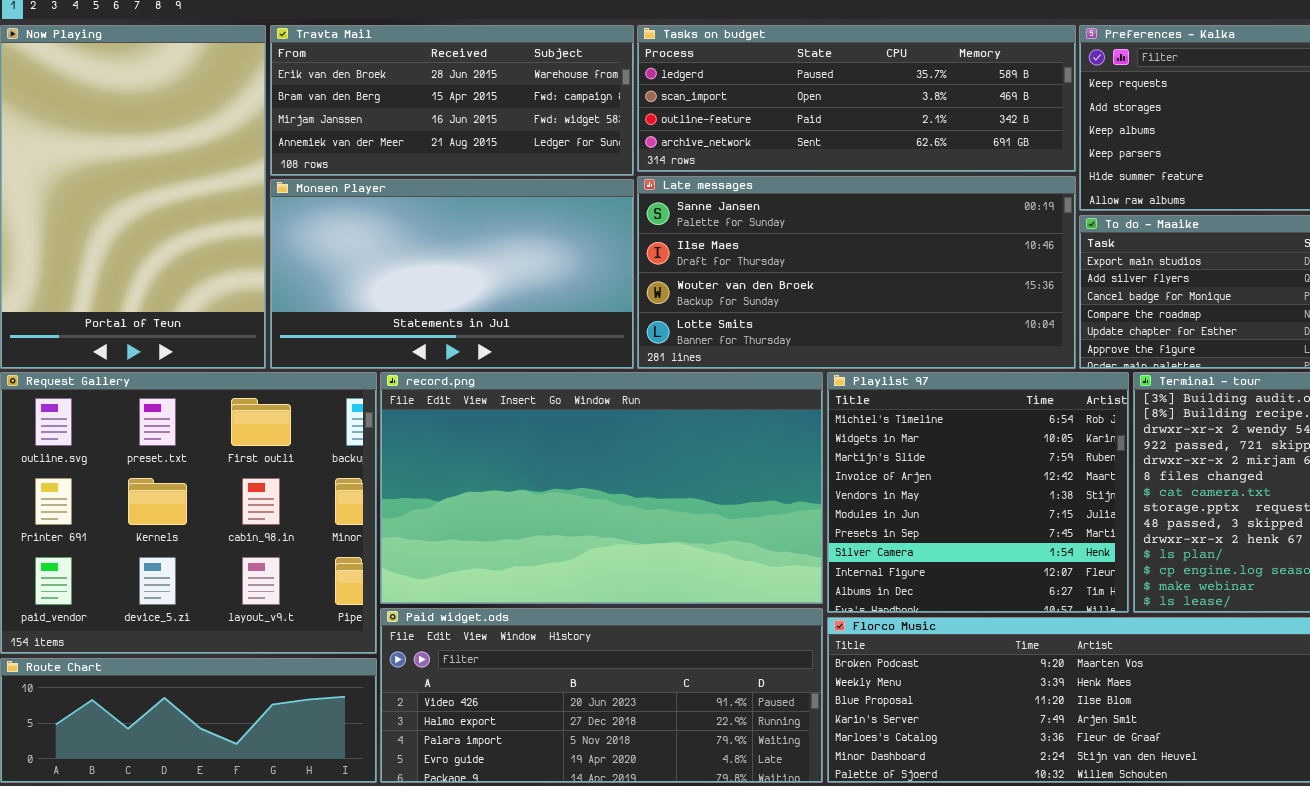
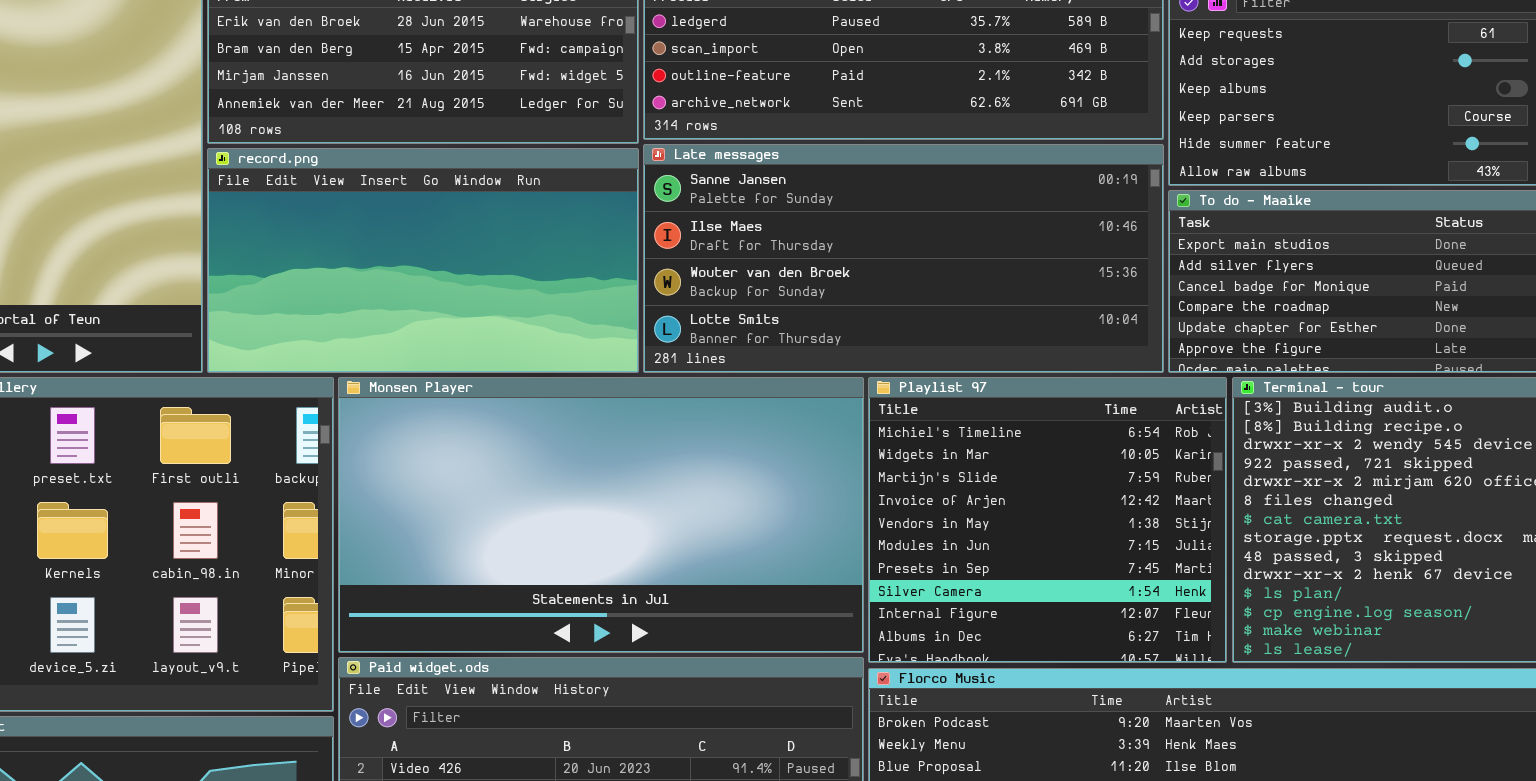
Monsen Player: [270,179,634,369] -> [338,377,864,653], moved, resized
record.png: [380,372,823,604] -> [207,148,639,373], moved, resized

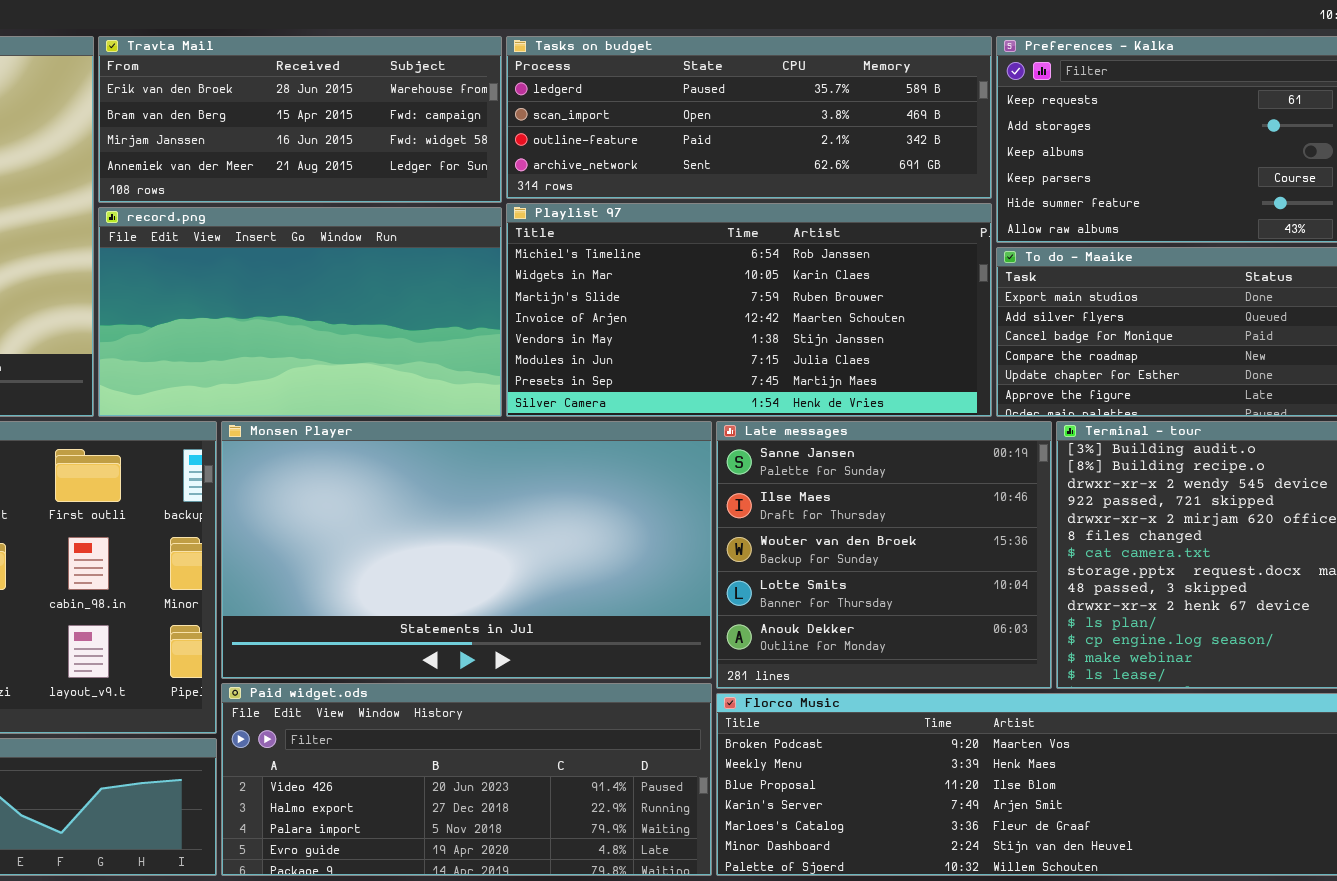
Late messages: [643,144,1164,373] -> [716,421,1052,689], moved, resized
Playlist 97: [868,377,1227,663] -> [506,203,992,417], moved, resized

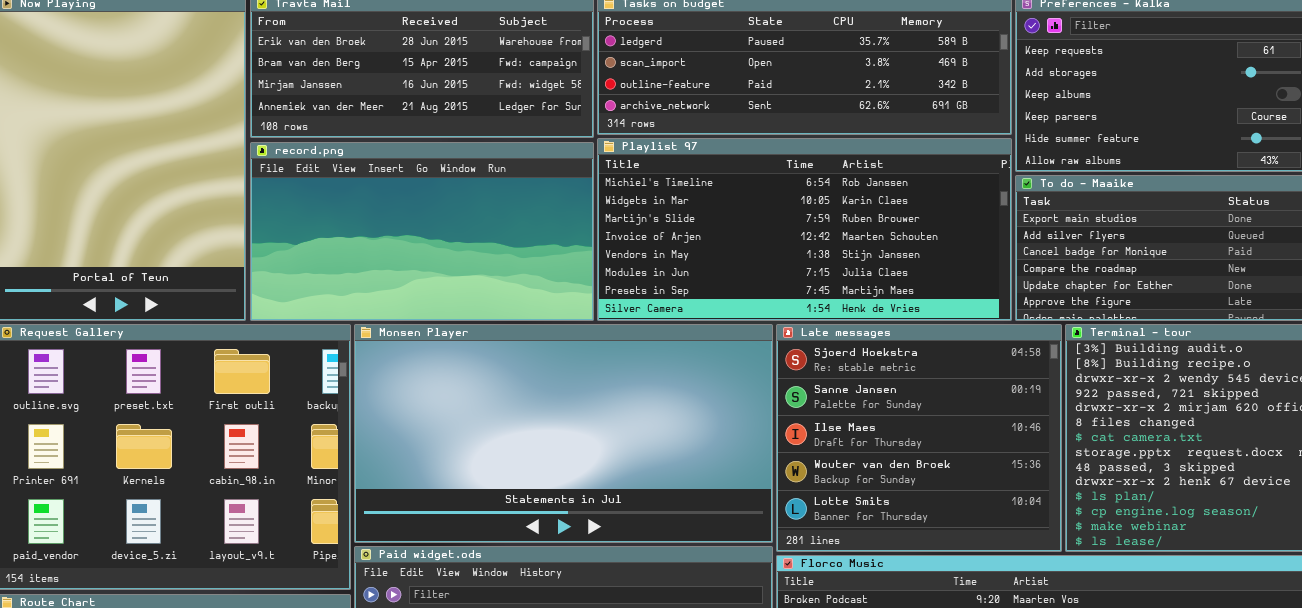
Late messages: [716,421,1052,689] -> [776,324,1062,552], scrolled up 1 row

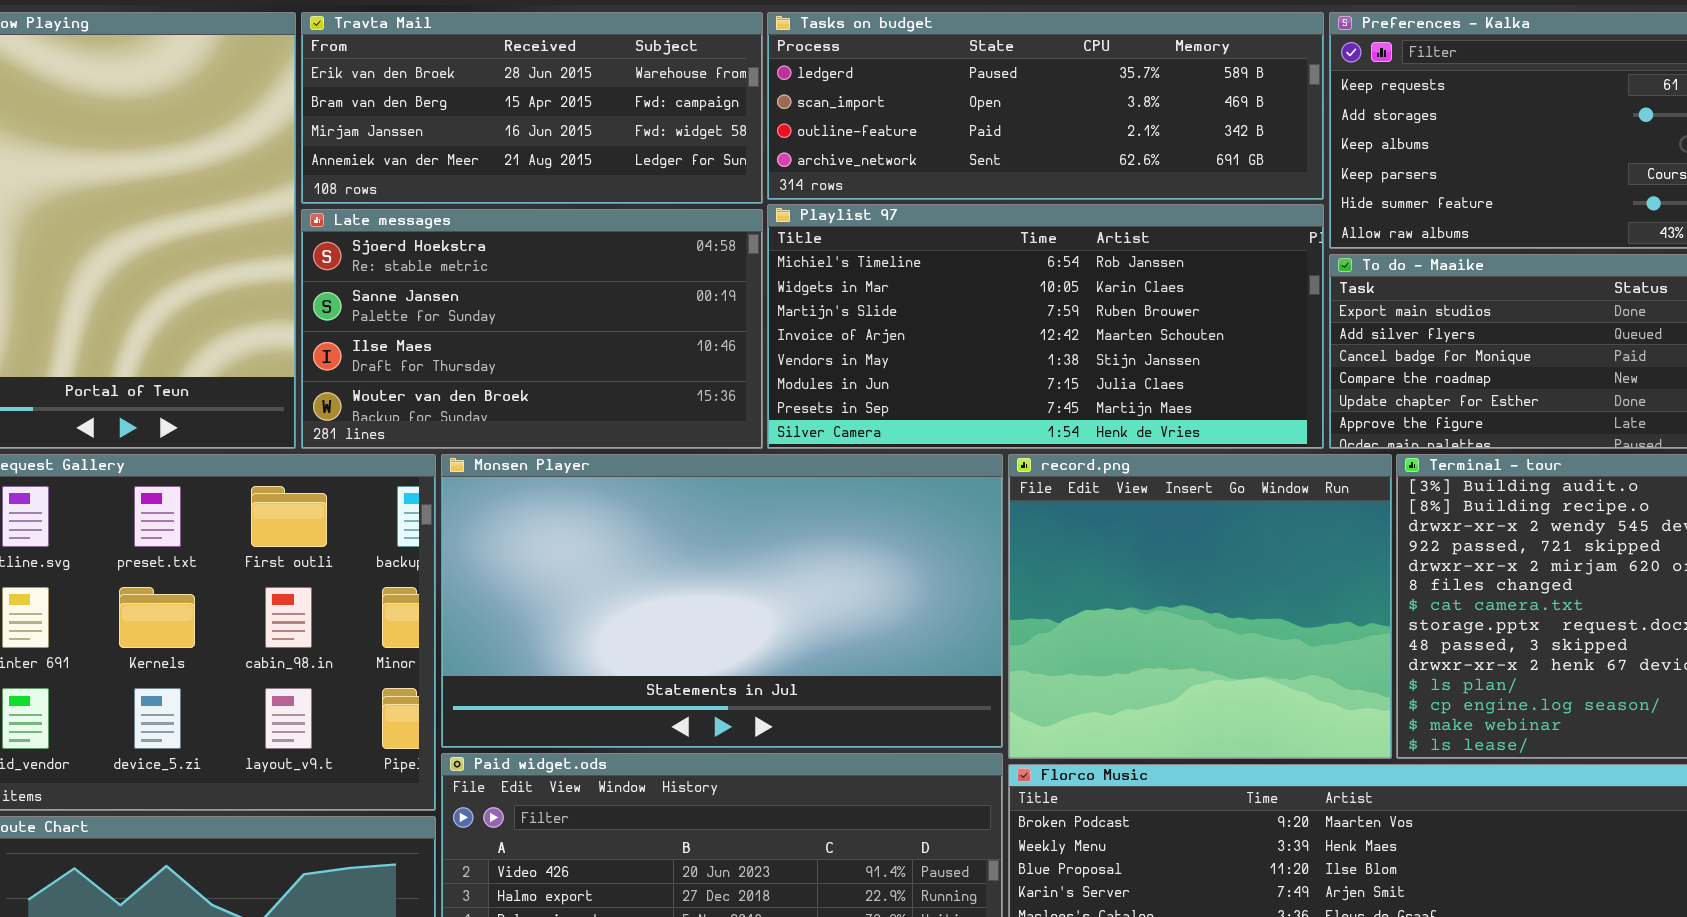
record.png: [250,142,594,321] -> [1008,454,1392,759], moved, resized
Late messages: [776,324,1062,552] -> [301,209,763,449], moved, resized

